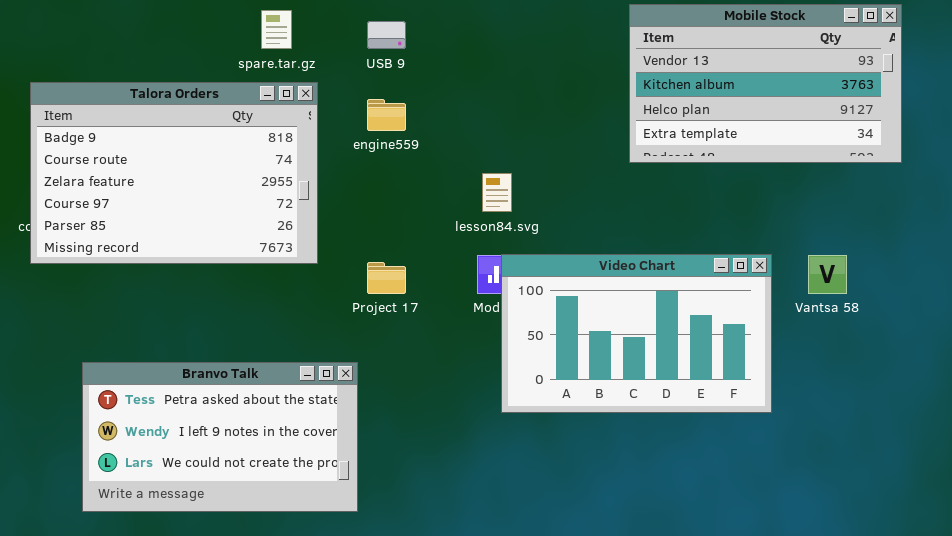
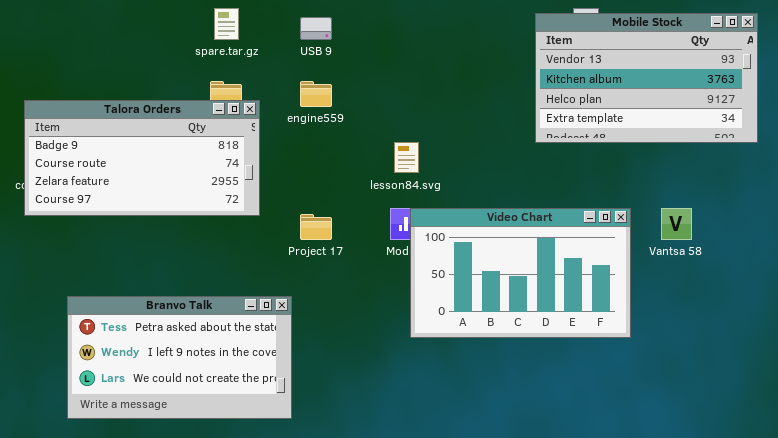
Mobile Stock: [629,4,902,163] -> [535,13,758,143], moved
Talora Orders: [30,82,318,264] -> [24,100,260,216], resized

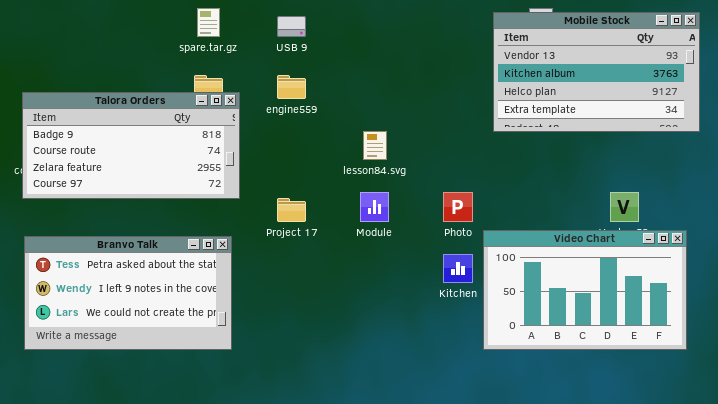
Video Chart: [410,208,631,338] -> [483,230,687,350], moved
Branvo Talk: [67,296,292,419] -> [24,236,232,350], moved

